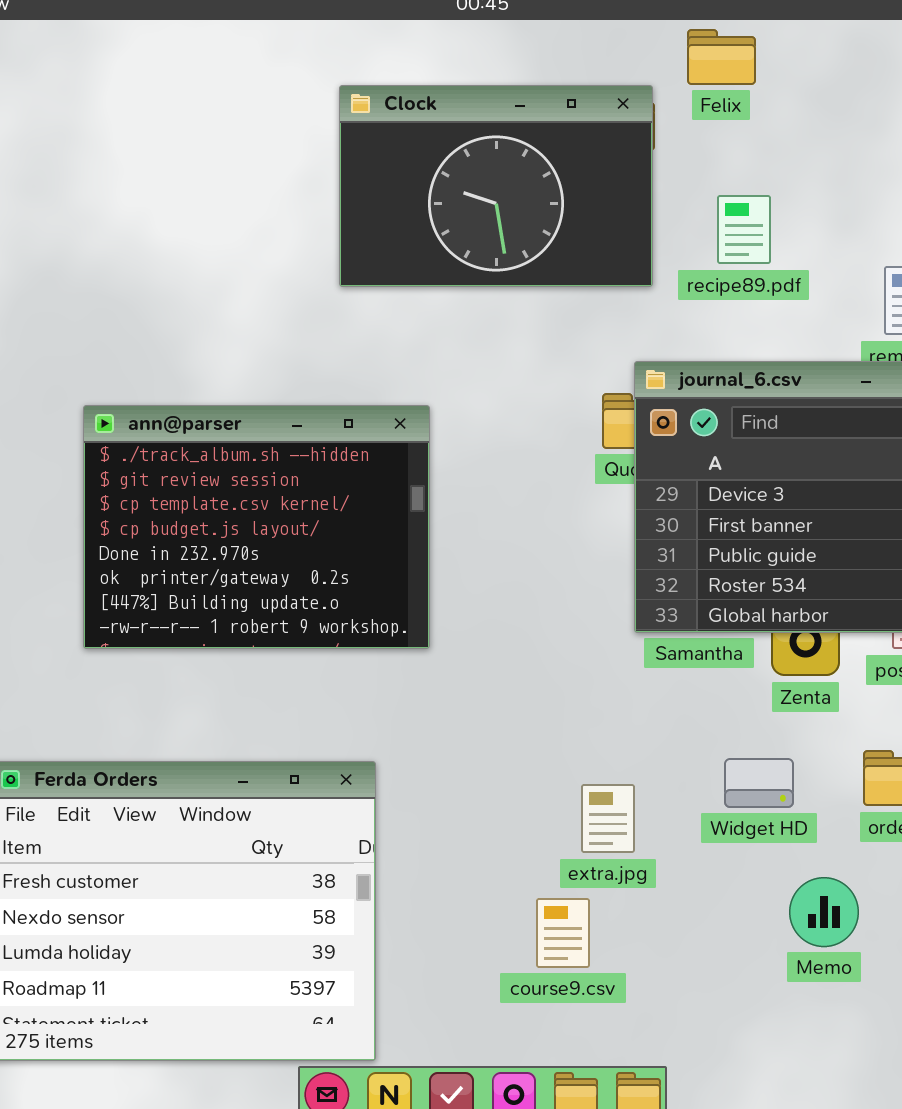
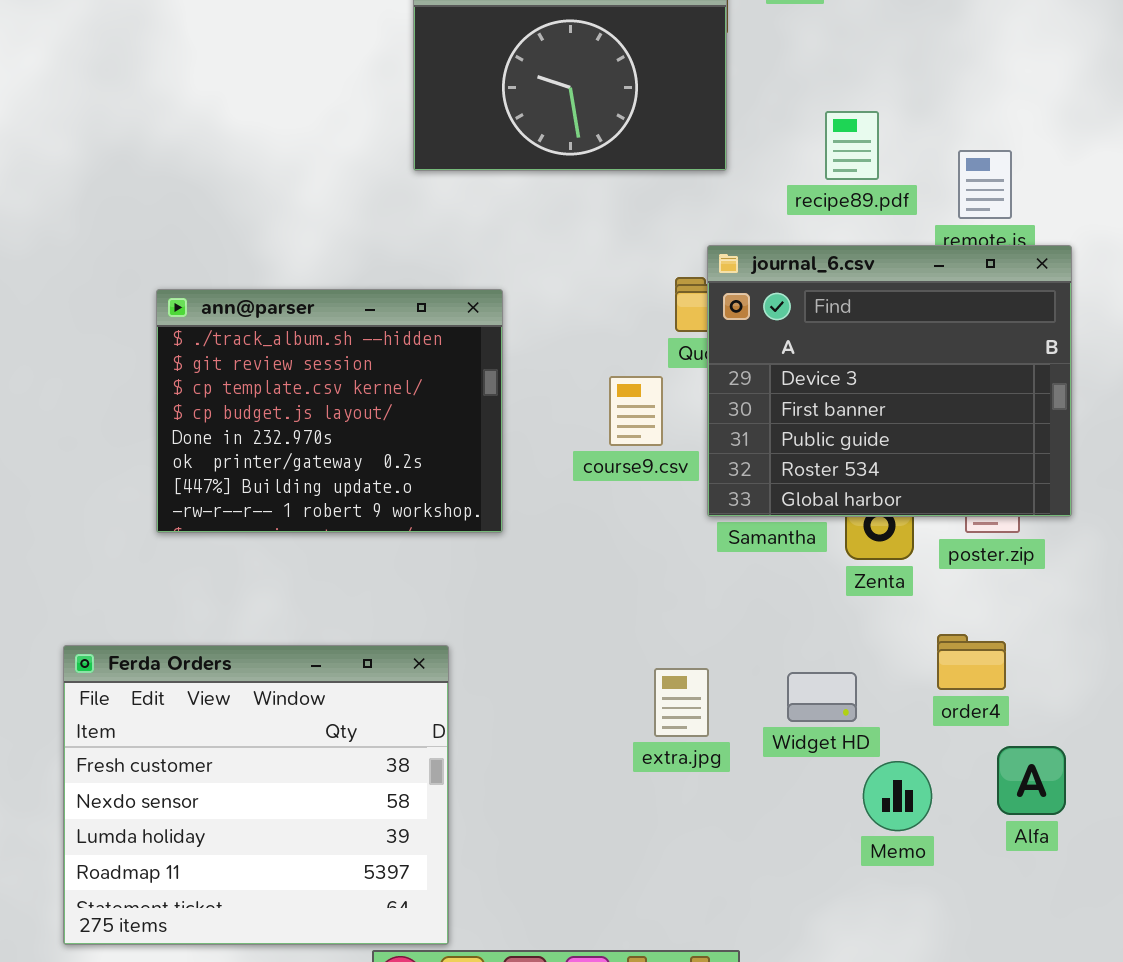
recipe89.pdf: [717,195,771,264] -> [825,111,879,180], moved
Widget HD: [724,758,794,808] -> [787,672,857,722], moved
course9.csv: [536,898,590,968] -> [609,376,663,446], moved

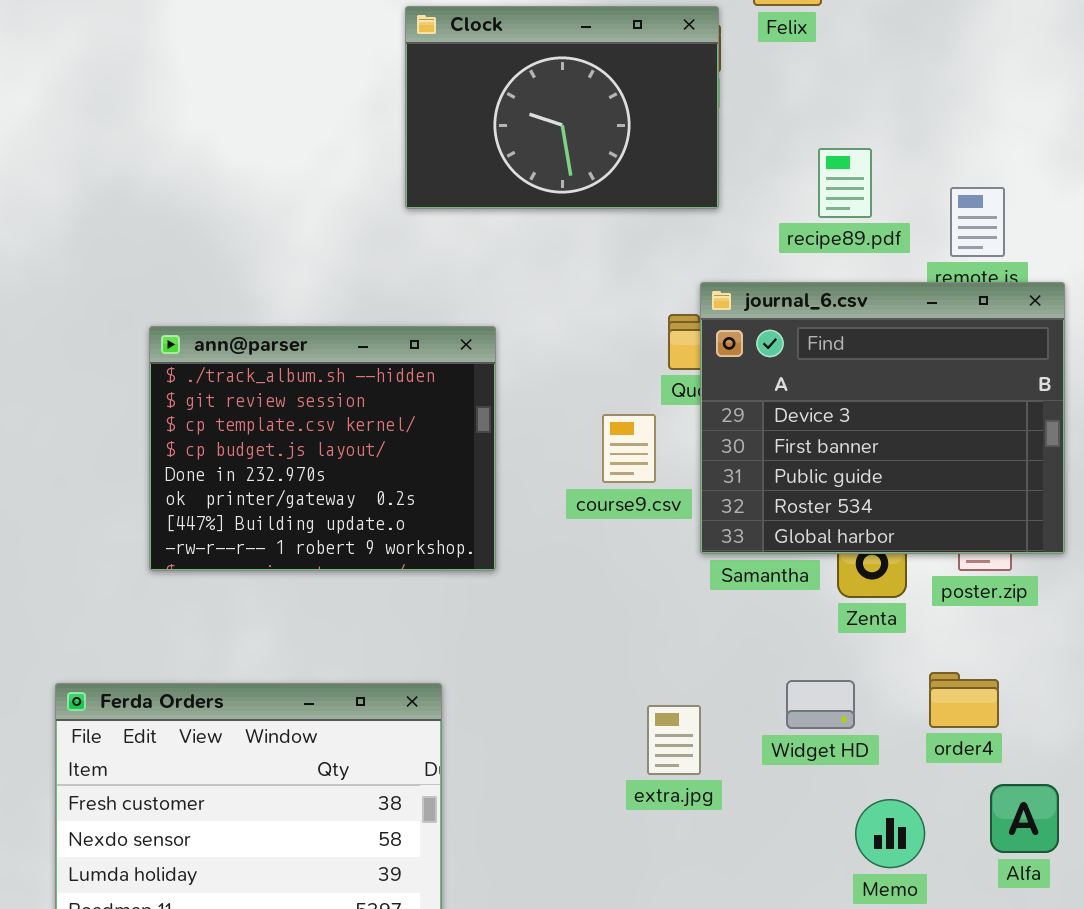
Widget HD: [787,672,857,722] -> [786,680,855,729], moved

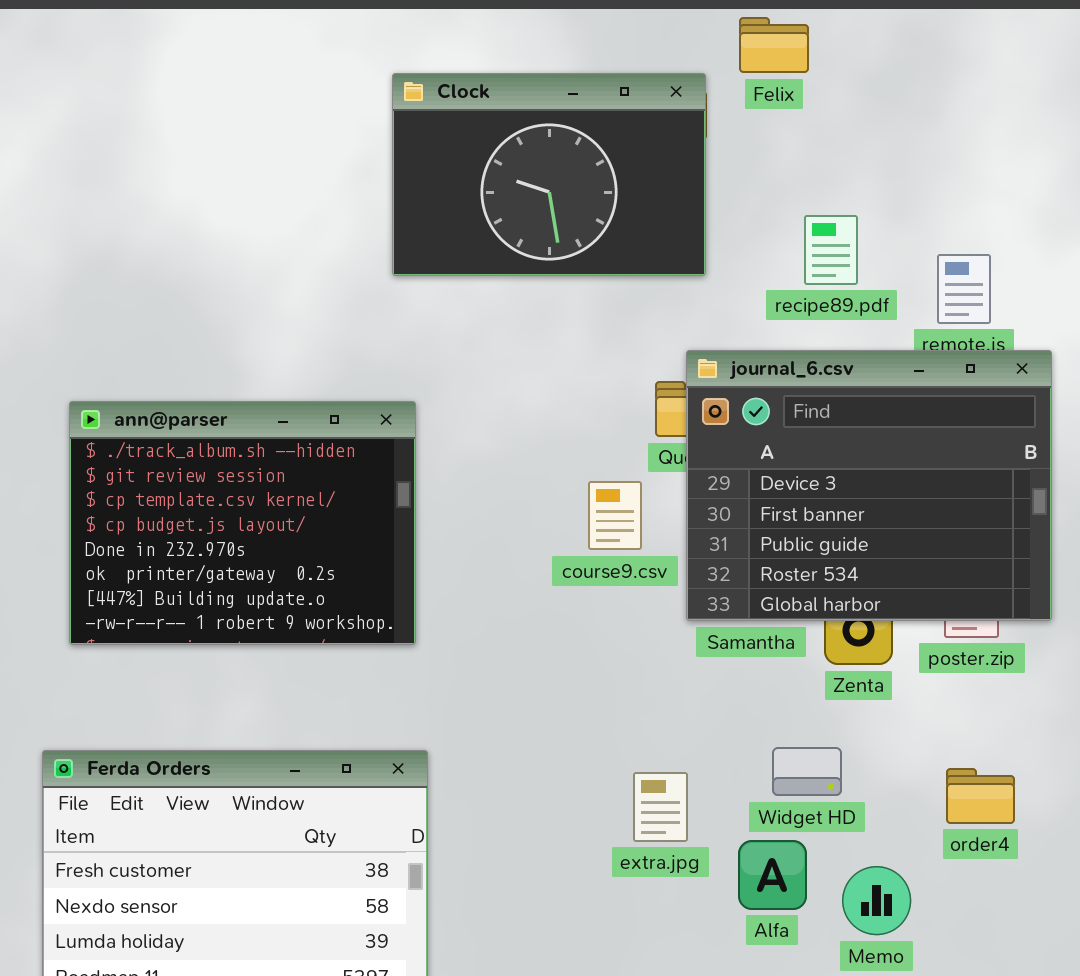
ann@parser: [149,326,496,571] -> [69,401,416,645], moved
order4: [929,672,999,728] -> [946,768,1015,824], moved
Alfa: [990,784,1059,853] -> [738,840,807,910], moved

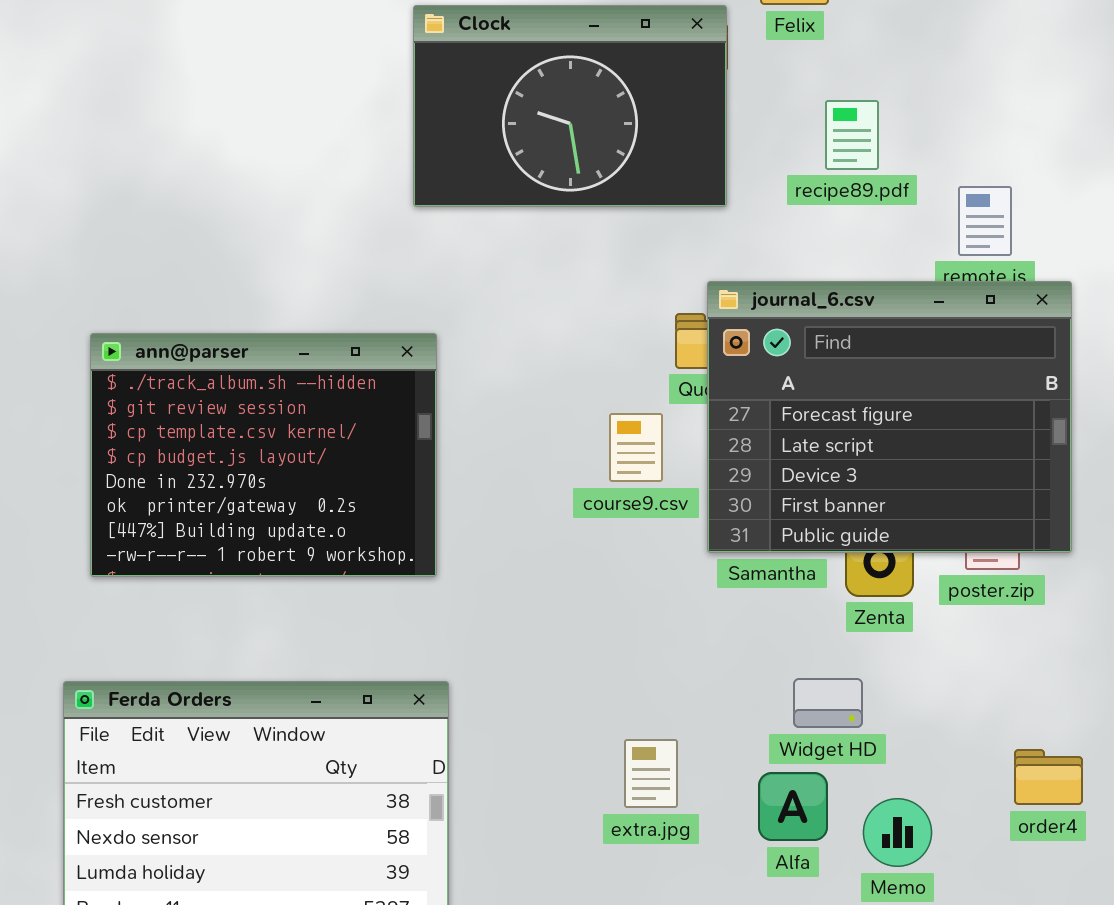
recipe89.pdf: [804,215,858,285] -> [825,100,879,170], moved
journal_6.csv: [686,350,1052,621] -> [707,281,1072,553], scrolled up 2 rows
order4: [946,768,1015,824] -> [1014,749,1083,805], moved
extra.jpg: [633,772,688,842] -> [624,739,678,808], moved

